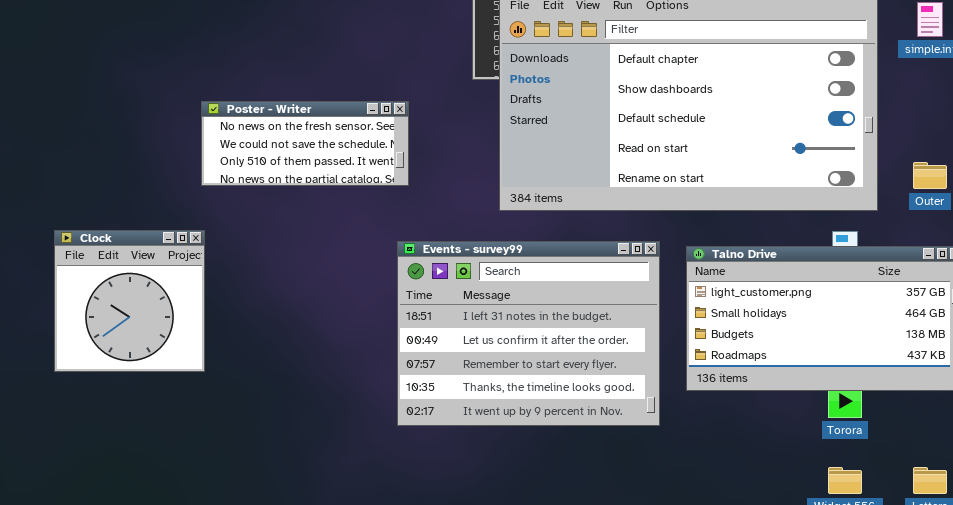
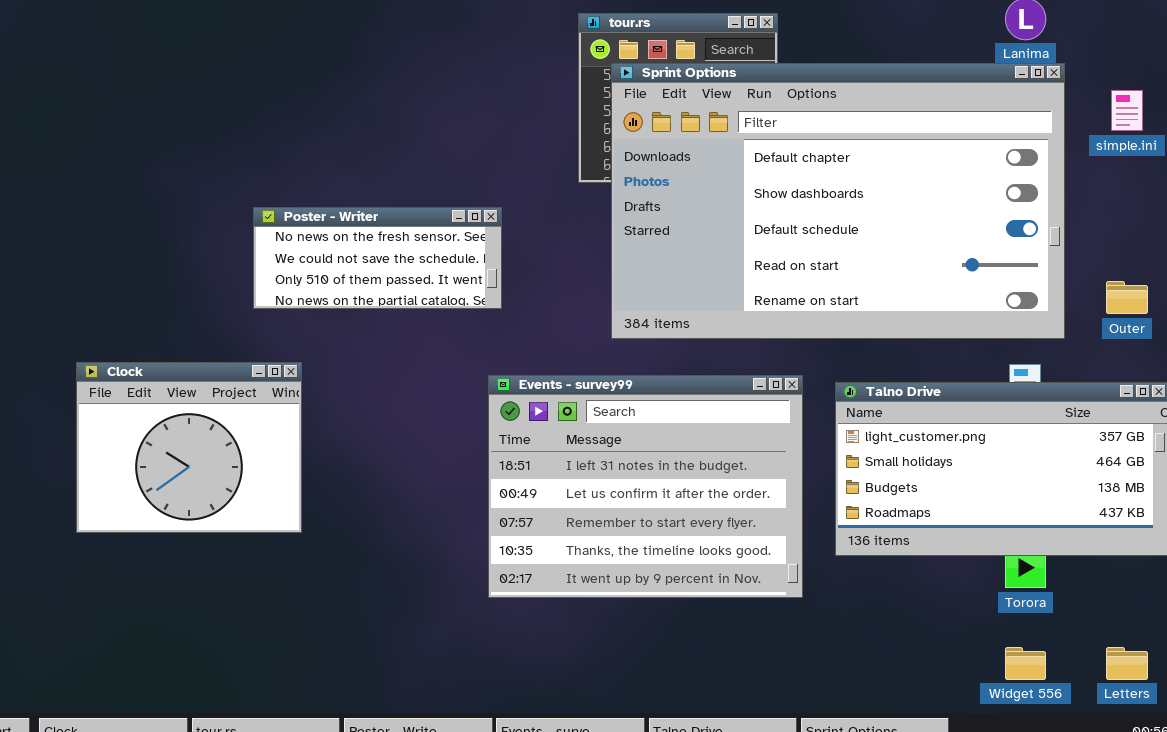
Clock: [54,230,205,372] -> [76,362,302,533], resized

